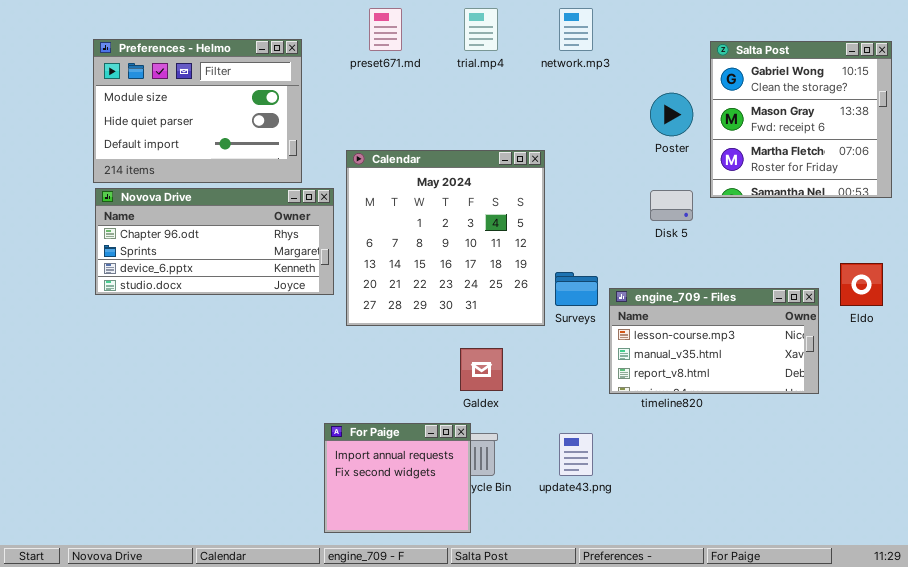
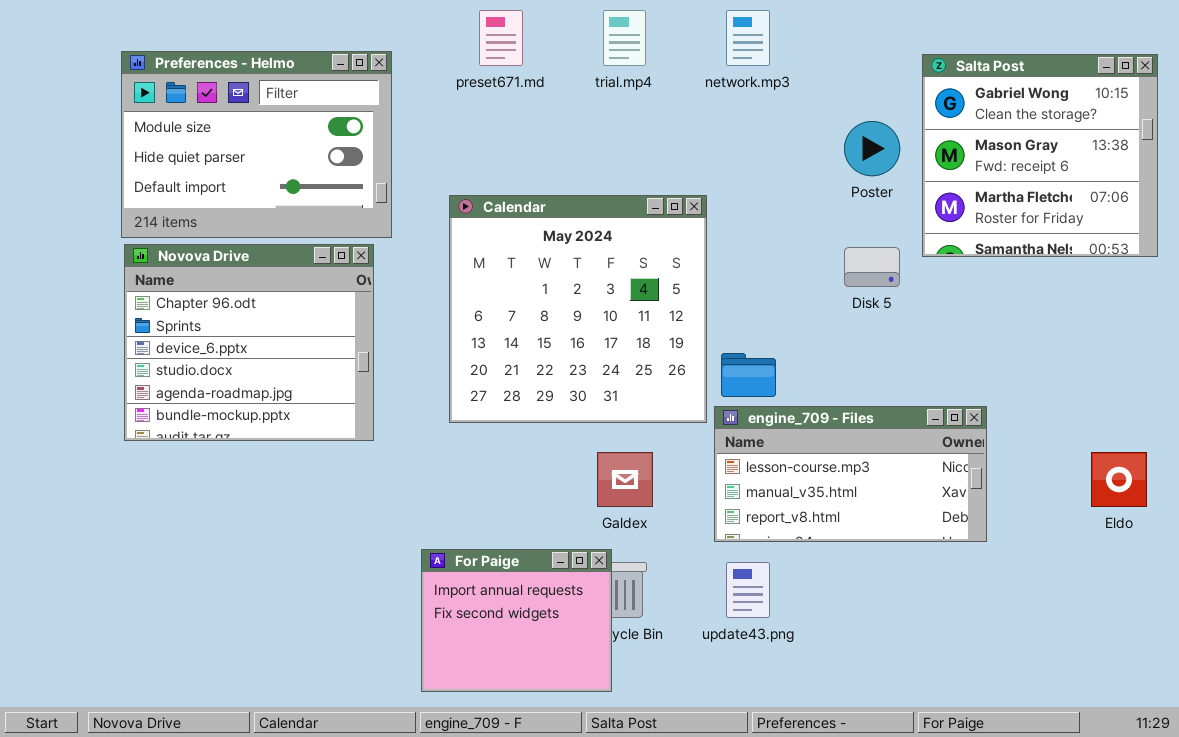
Novova Drive: [95,188,334,295] -> [124,244,374,441], resized
Eldo: [840,263,883,306] -> [1091,452,1147,507], moved
engine_709 - Files: [609,288,819,394] -> [714,406,987,542], moved

